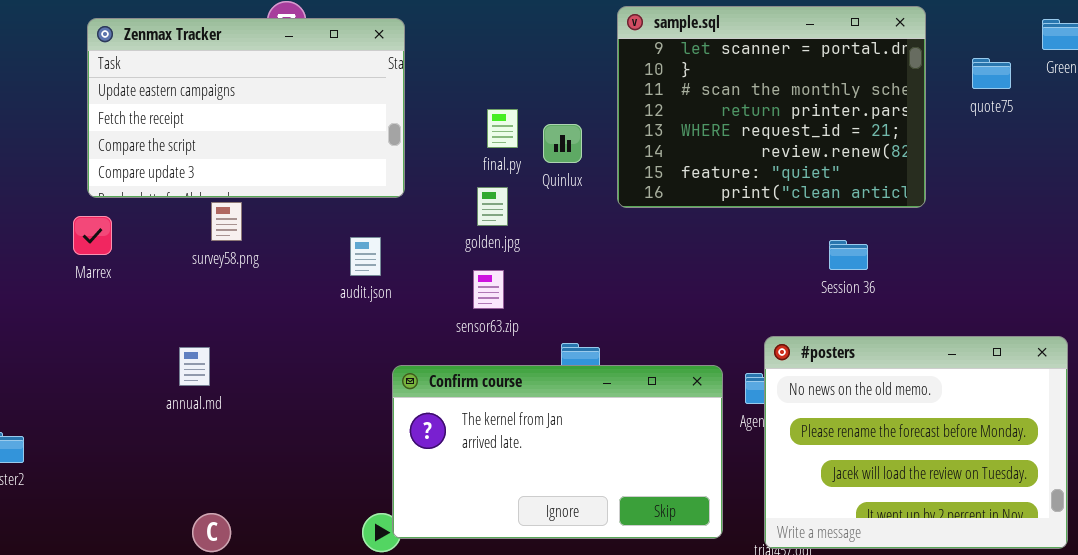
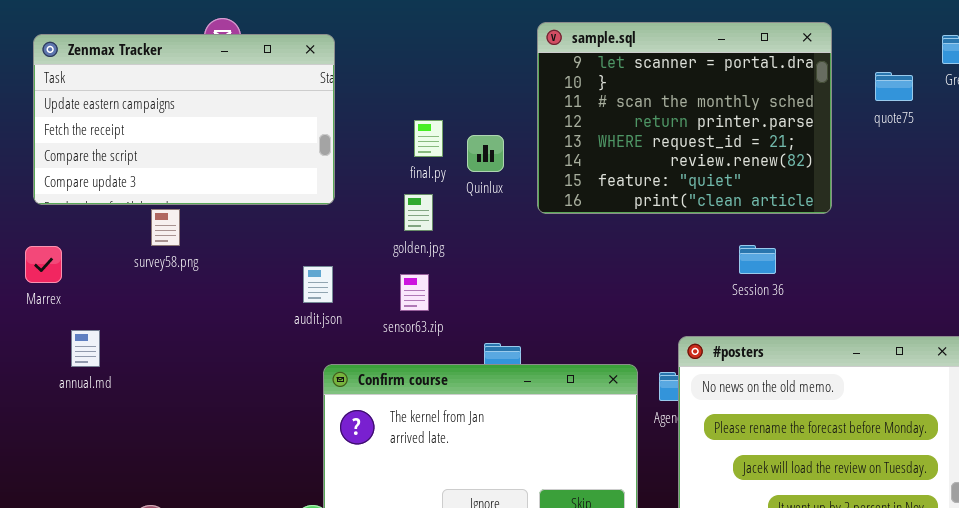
Marrex: [73,216,112,255] -> [25,246,62,283], moved
audit.json: [350,237,381,276] -> [303,266,333,303], moved
annual.md: [179,347,210,386] -> [71,330,100,367], moved

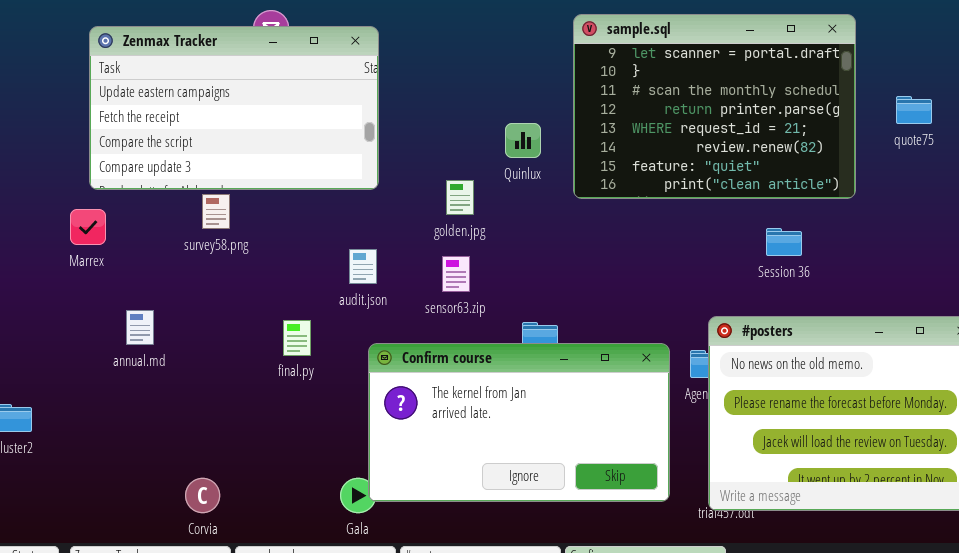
quote75: [875,72,913,101] -> [896,96,932,124], moved
final.py: [414,120,443,157] -> [283,320,311,356], moved
Marrex: [25,246,62,283] -> [70,209,106,245], moved

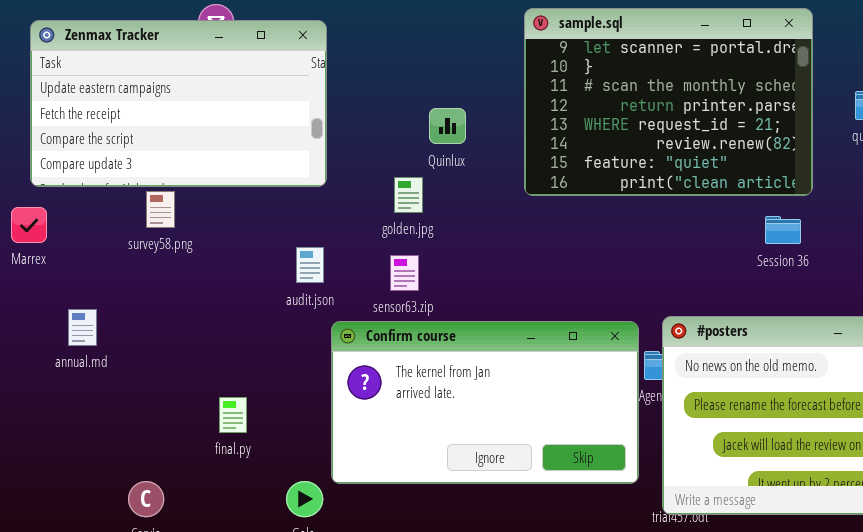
Quinlux: [505,123,541,158] -> [429,108,466,144], moved
Session 36: [766,228,802,256] -> [765,216,801,244], moved
final.py: [283,320,311,356] -> [219,397,247,433], moved
Confirm course: [368,343,670,502] -> [331,321,639,484], moved

